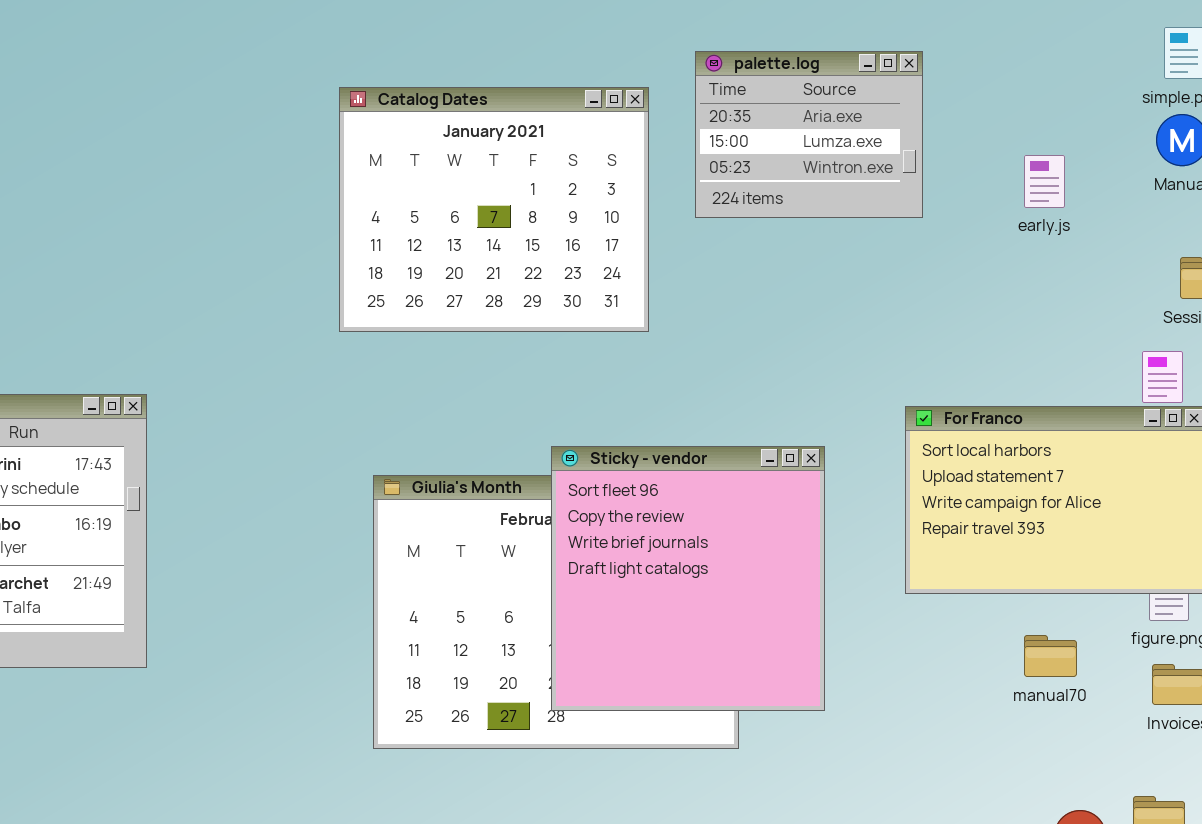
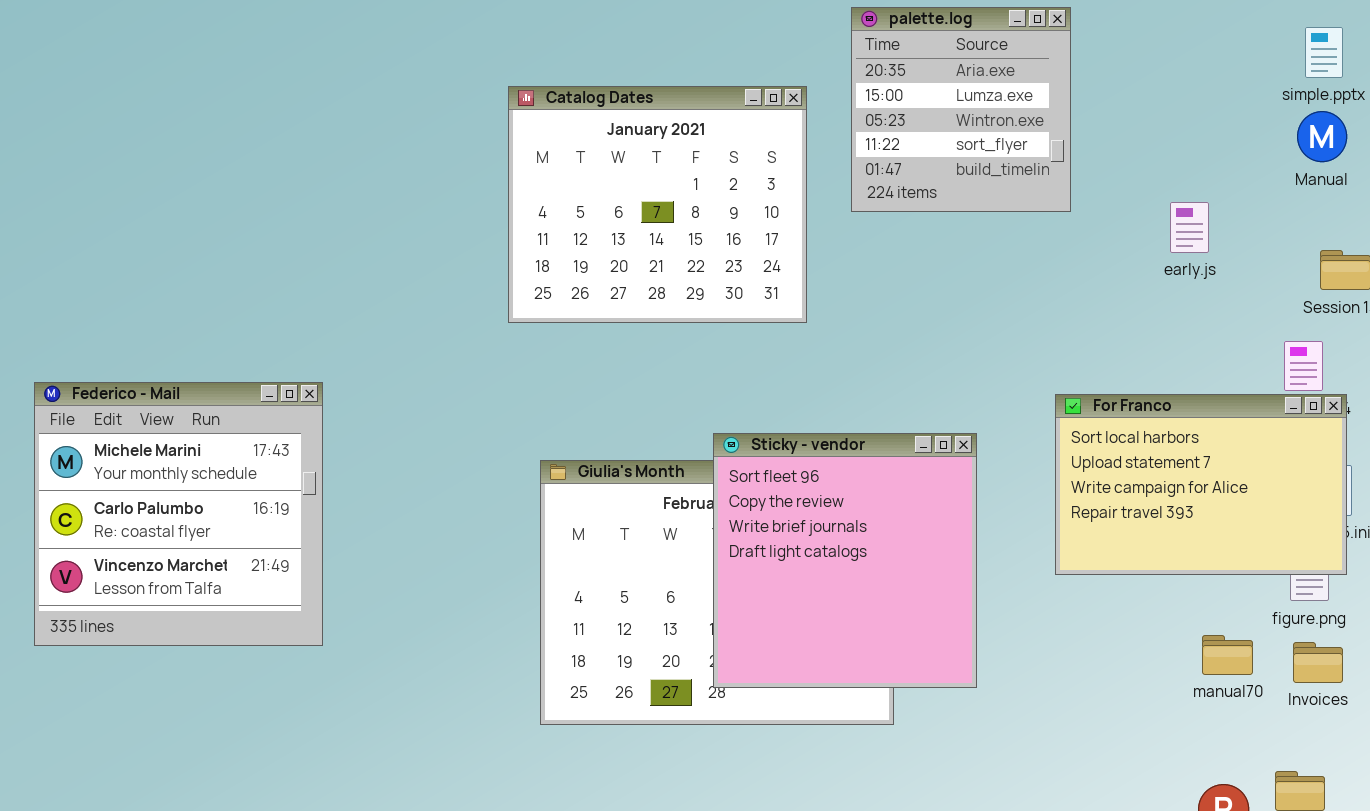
palette.log: [695,51,923,218] -> [851,7,1071,212], resized
early.js: [1024,155,1065,208] -> [1170,202,1209,253], moved
manual70: [1024,635,1077,677] -> [1202,635,1253,675], moved

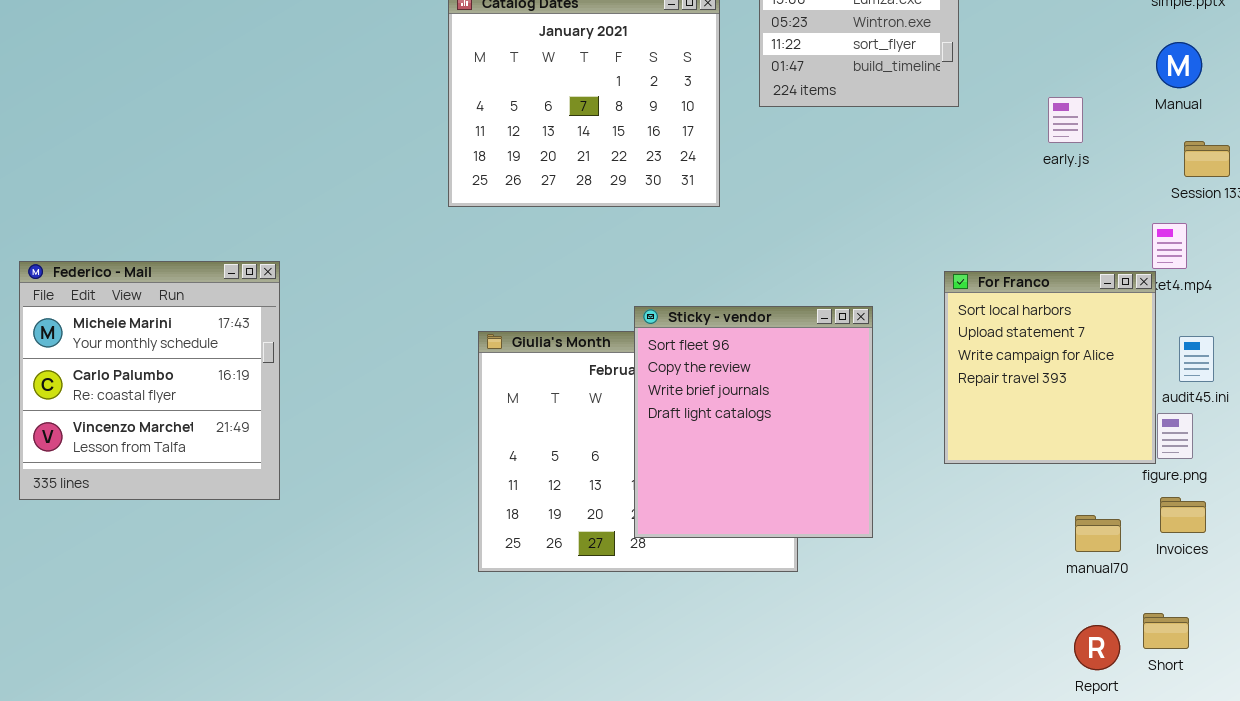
Manual: [1297,111,1347,162] -> [1156,42,1202,88], moved
For Franco: [1055,394,1347,575] -> [944,271,1156,464], resized
manual70: [1202,635,1253,675] -> [1075,515,1121,552], moved

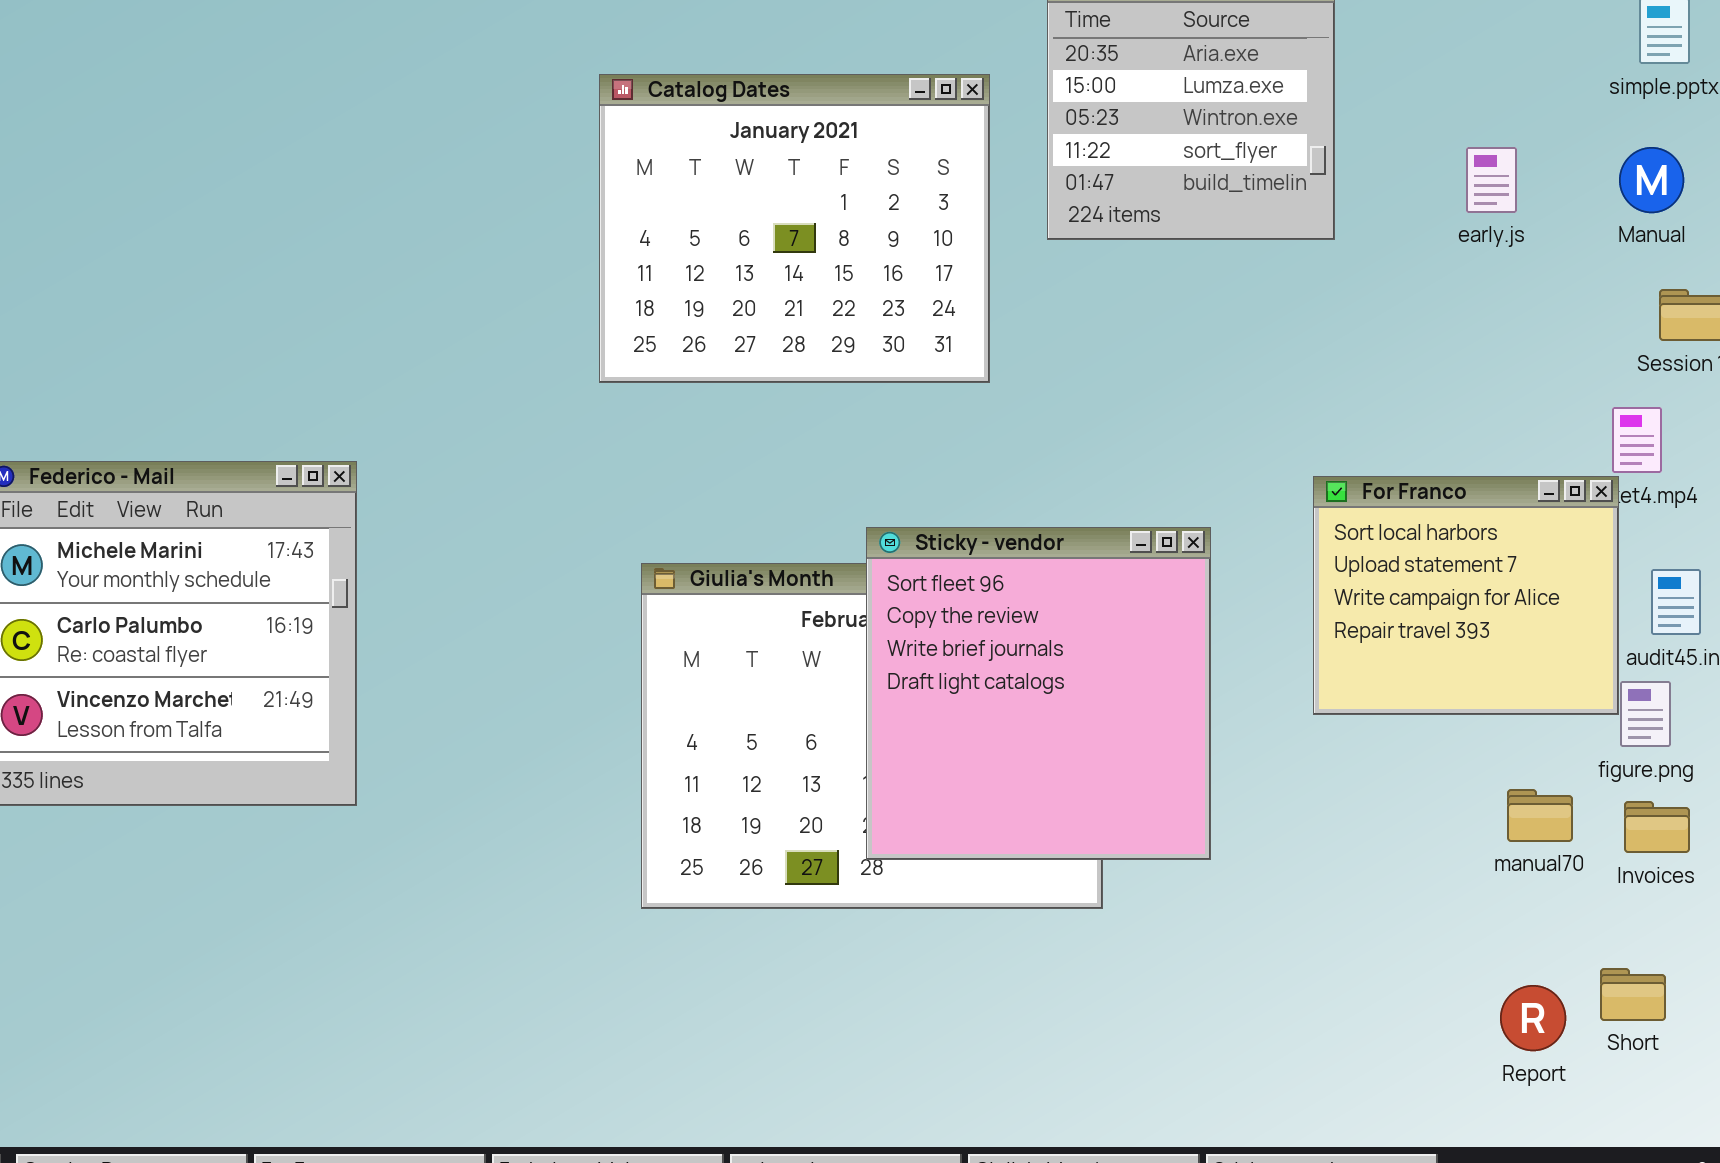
early.js: [1048,97,1083,143] -> [1466,147,1517,213], moved
For Franco: [944,271,1156,464] -> [1313,476,1619,715], resized
manual70: [1075,515,1121,552] -> [1507,789,1573,842], moved

